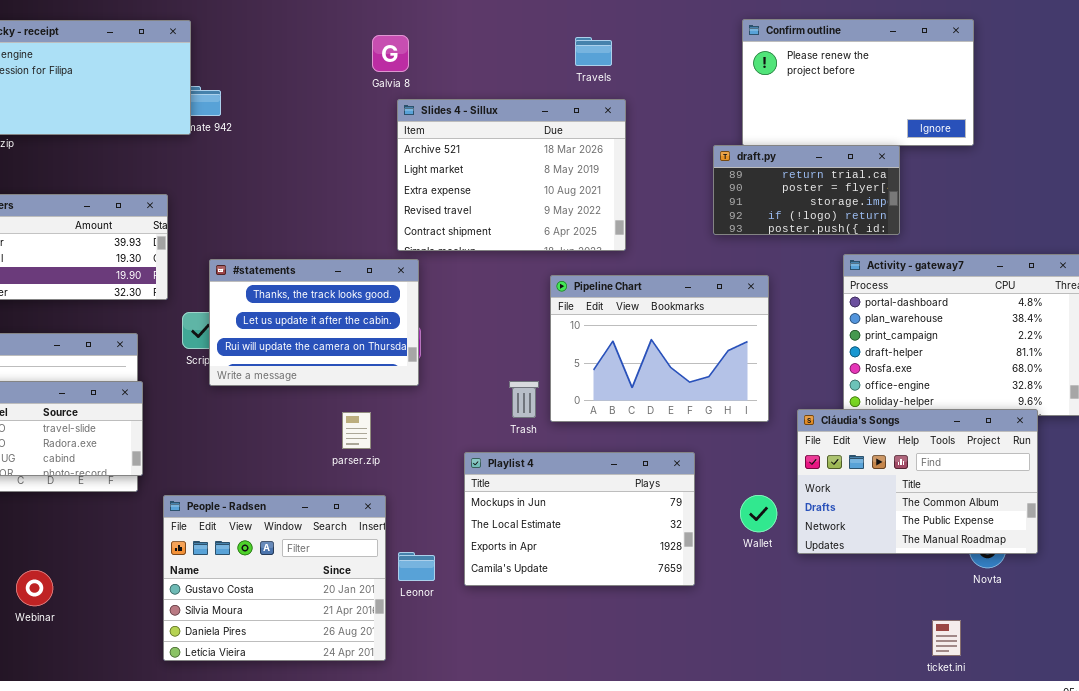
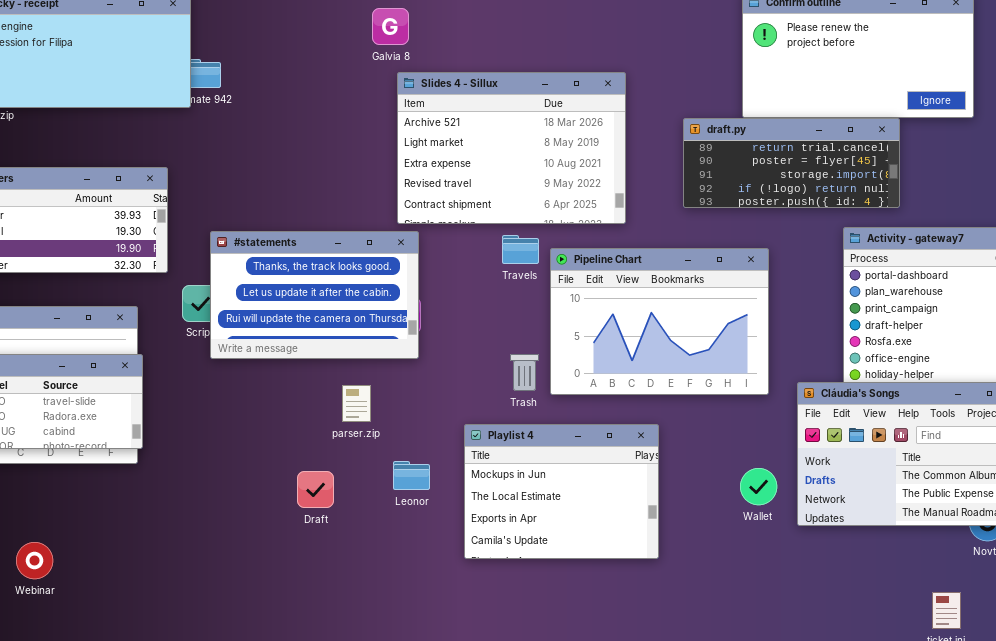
Travels: [575,37,612,66] -> [502,235,539,264], moved
draft.py: [713,145,900,235] -> [683,118,900,208], resized
Playlist 4: [464,452,695,586] -> [464,424,659,559], resized
People - Radsen: [163,495,386,661] -> none, closed
Leonor: [398,552,435,581] -> [393,461,430,490], moved

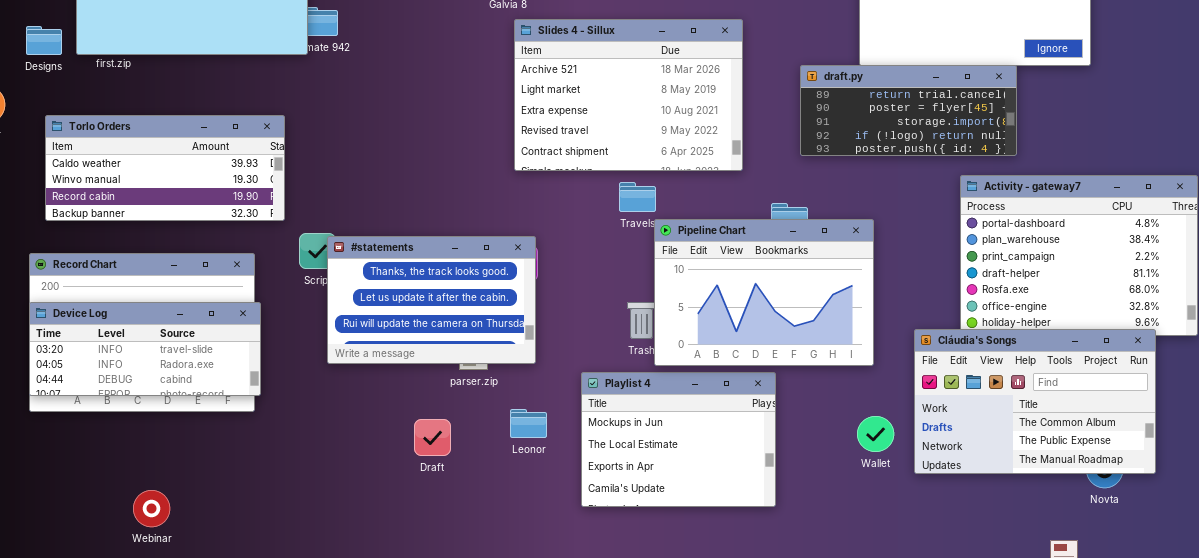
#statements: [210,231,419,359] -> [327,236,536,364], moved
Pipeline Chart: [550,248,769,395] -> [654,219,874,366], moved

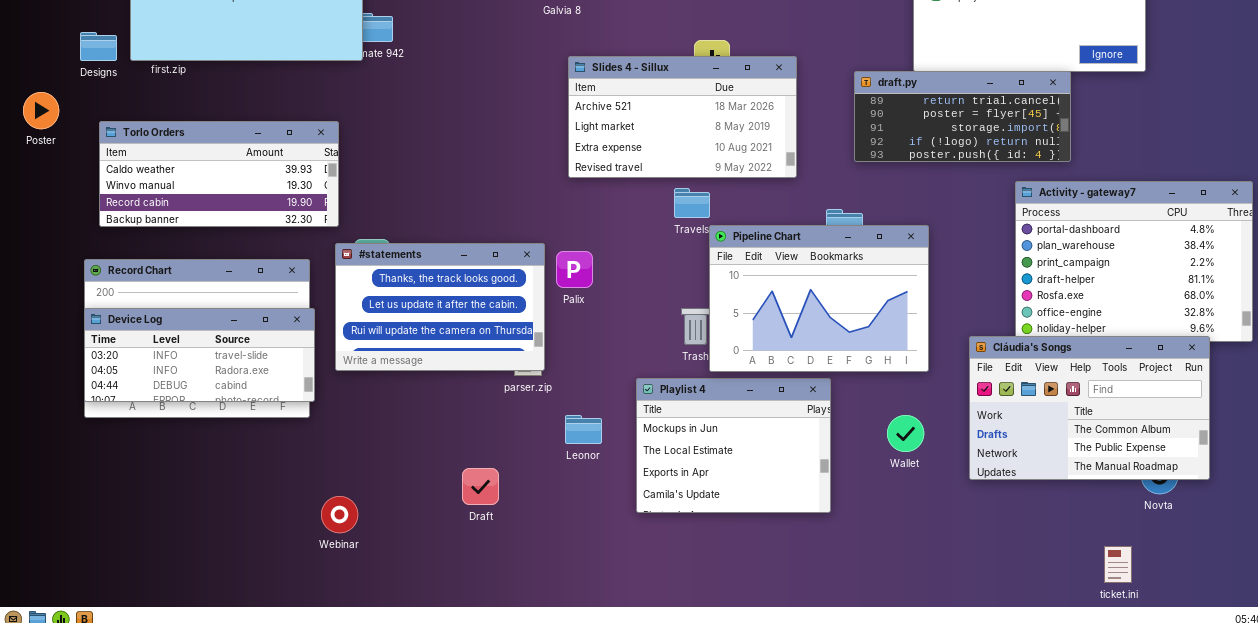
Slides 4 - Sillux: [514,19,743,171] -> [568,56,797,178], resized
#statements: [327,236,536,364] -> [335,243,545,371], moved
Wallet: [857,416,894,452] -> [887,415,924,452], moved
Draft: [414,419,451,456] -> [462,468,499,505], moved
Webinar: [133,490,170,527] -> [321,496,358,533], moved

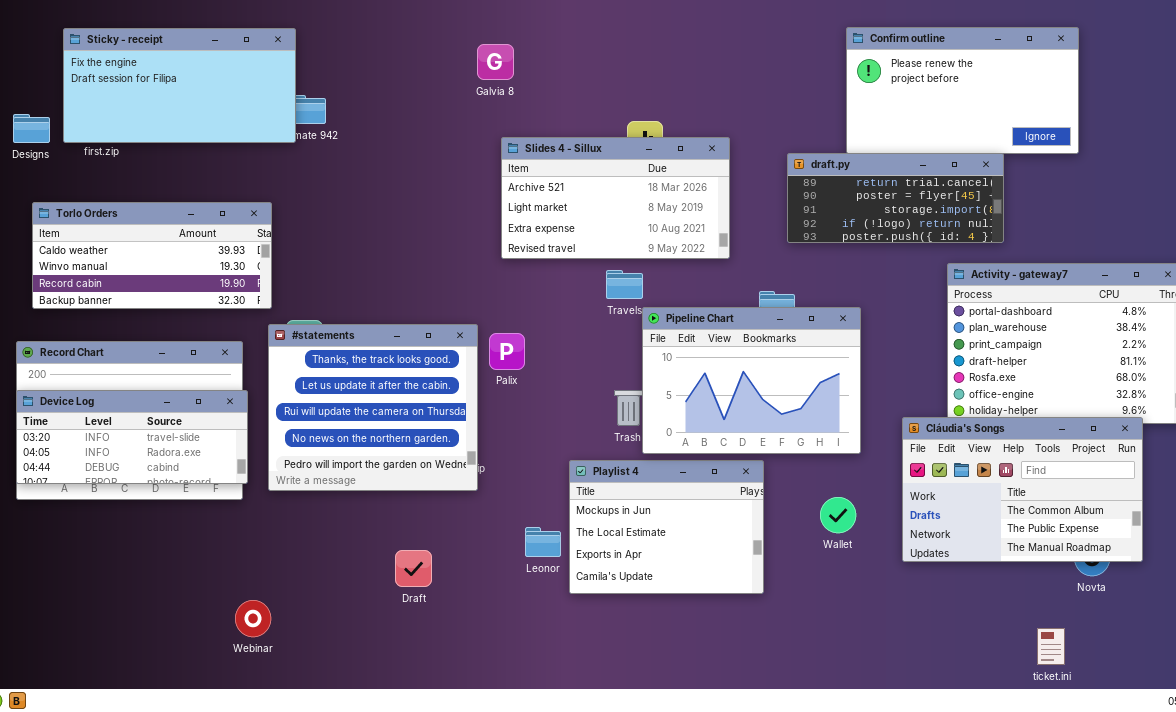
#statements: [335,243,545,371] -> [268,324,478,491], resized
Leonor: [565,415,602,444] -> [525,527,561,557], moved
Webinar: [321,496,358,533] -> [235,600,271,637], moved

